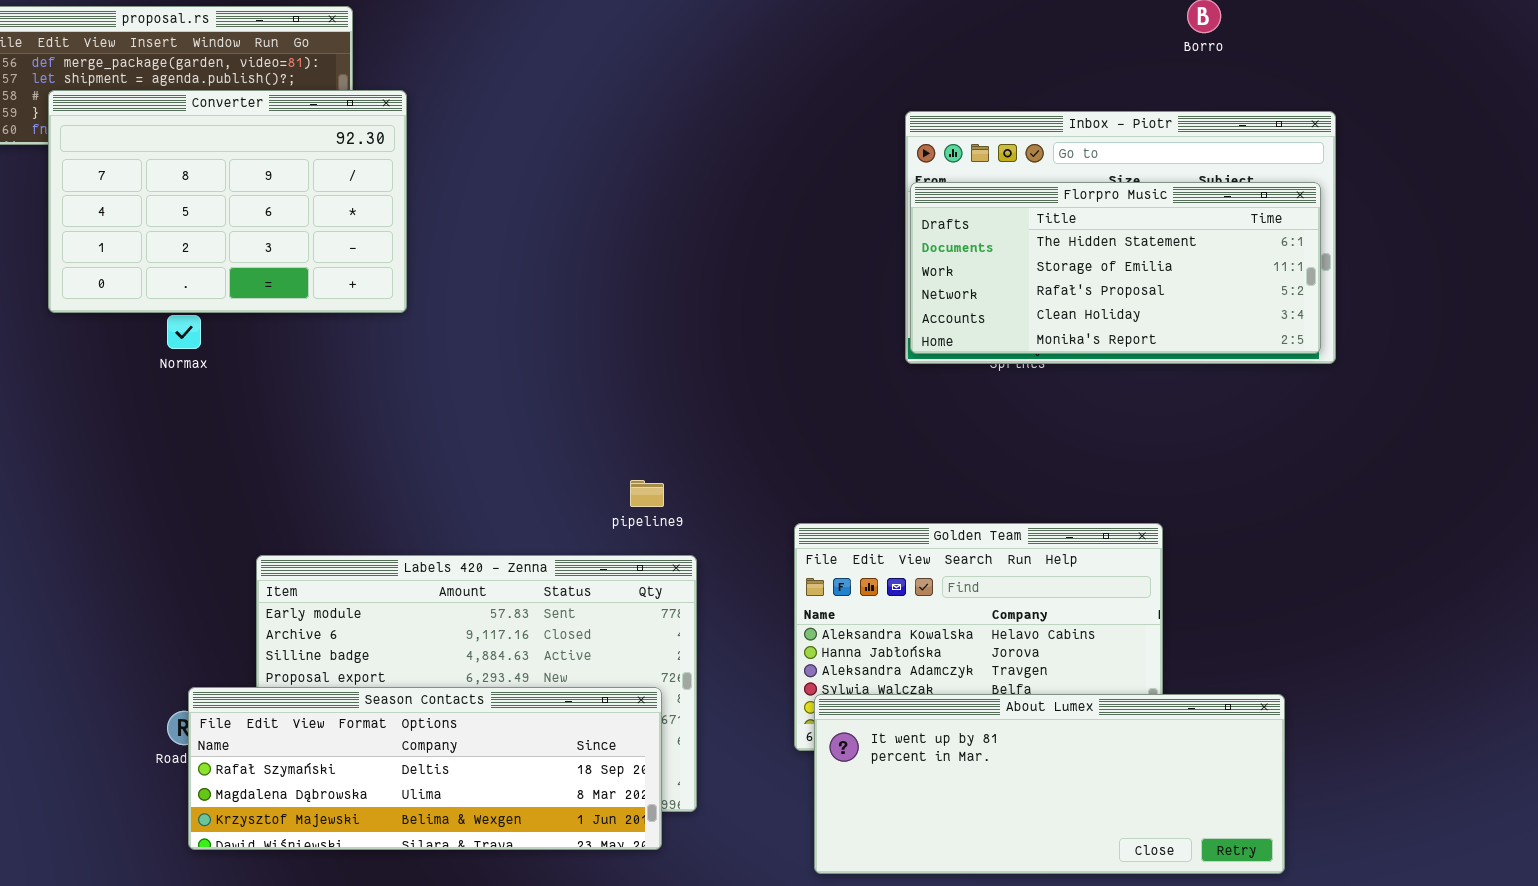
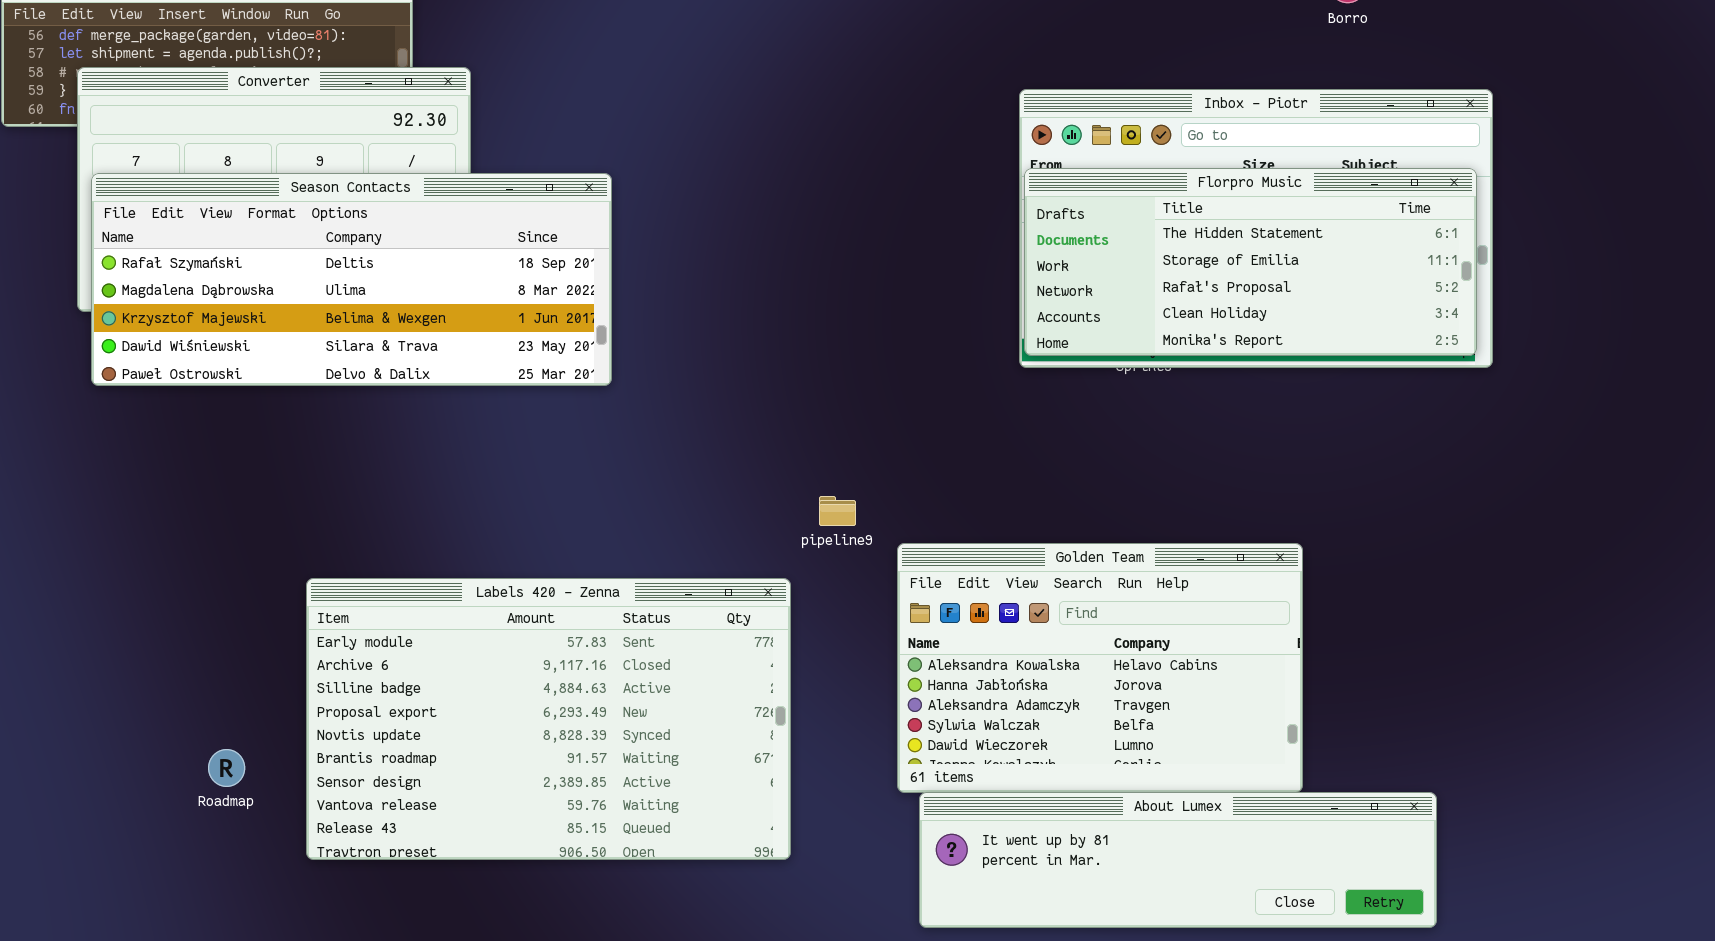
pipeline9: [630,480,664,507] -> [819,496,856,526], moved
Season Contacts: [188,687,662,850] -> [91,173,612,386], moved, resized
About Lumex: [814,694,1285,874] -> [919,792,1437,928], resized

